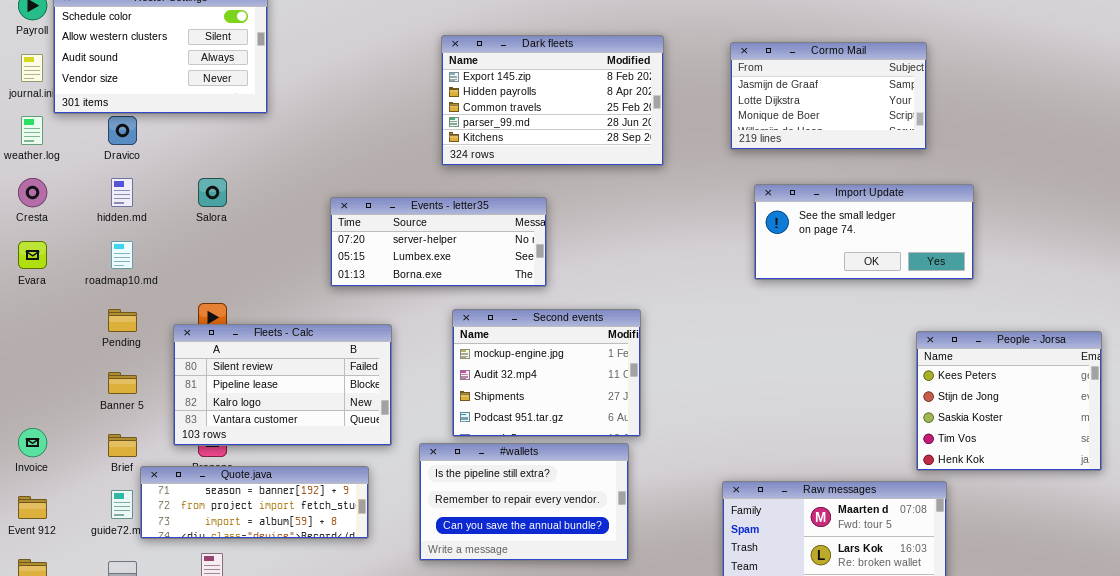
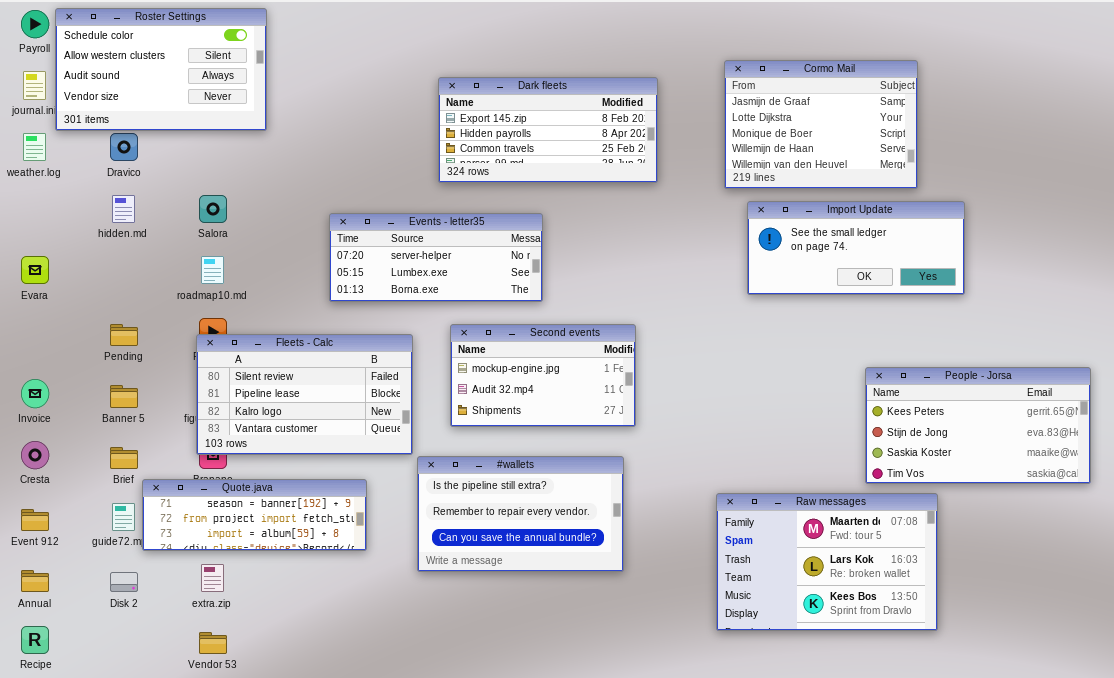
Dark fleets: [441,35,664,166] -> [438,77,658,183], resized
Cormo Mail: [730,42,927,150] -> [724,60,918,189], resized
Cresta: [18,178,47,207] -> [21,441,49,469], moved
roadmap10.md: [111,241,133,269] -> [201,256,224,284], moved
Second events: [452,309,641,437] -> [450,324,636,427], resized
Fleets - Calc: [173,324,392,446] -> [196,334,413,455], moved
People - Jorsa: [916,331,1102,471] -> [865,367,1091,484], resized
Invoice: [18,428,47,457] -> [21,379,49,408], moved

